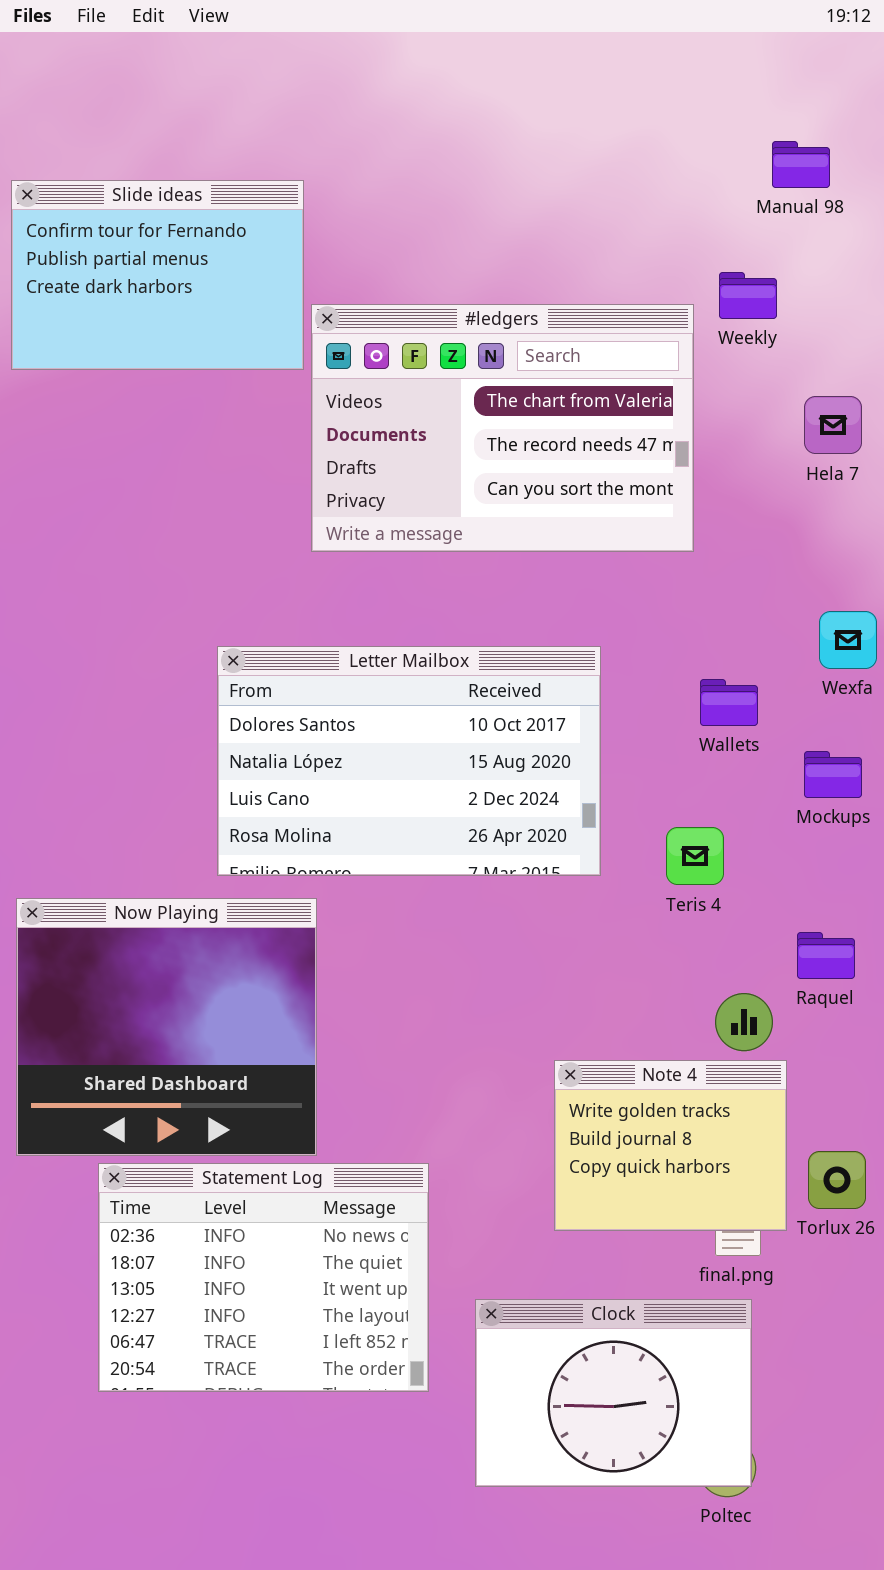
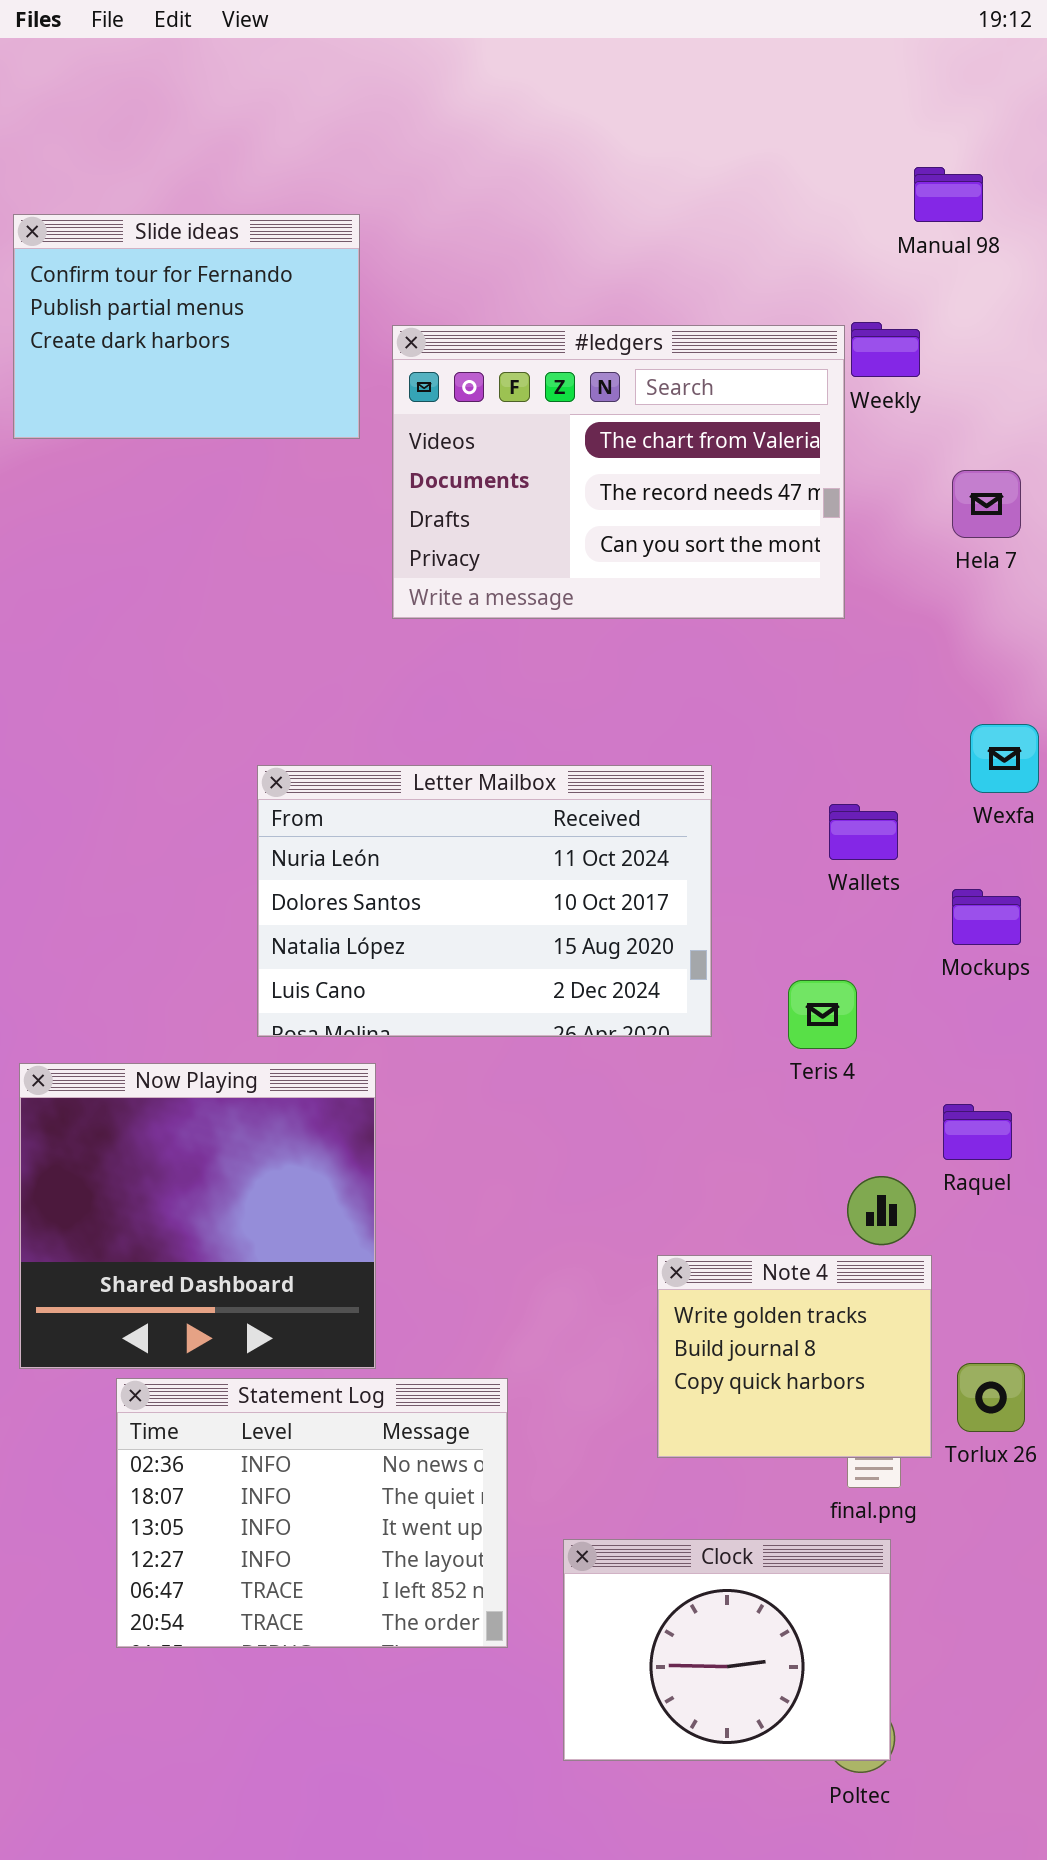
#ledgers: [311,304,694,552] -> [392,325,845,619], moved
Letter Mailbox: [217,646,601,876] -> [257,765,712,1037], scrolled up 1 row

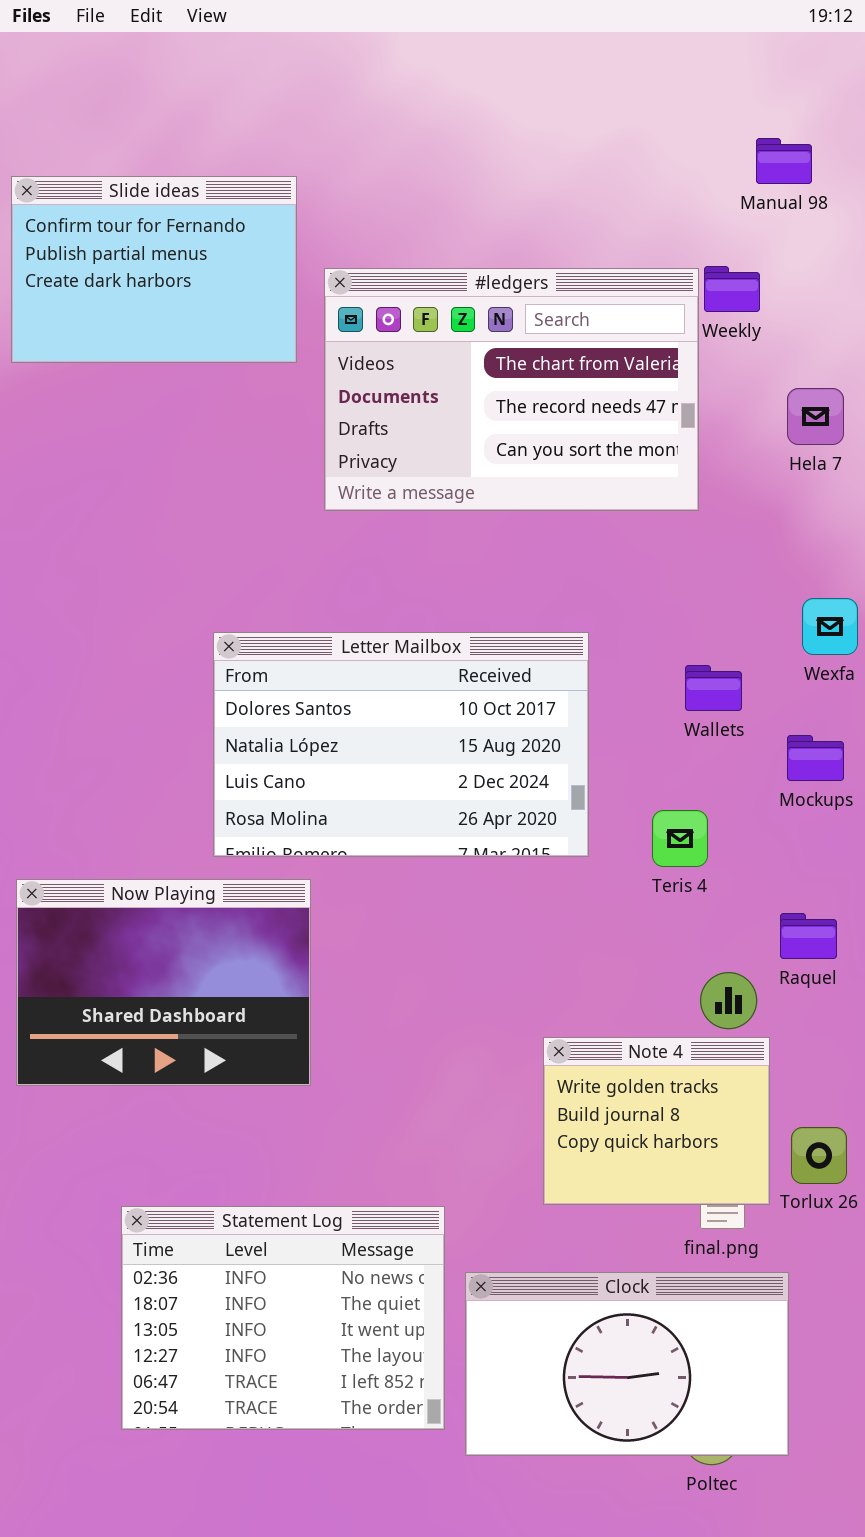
Letter Mailbox: [257,765,712,1037] -> [213,632,589,857], scrolled down 1 row
Now Playing: [19,1063,376,1369] -> [16,879,311,1086], resized
Statement Log: [116,1378,508,1648] -> [121,1206,445,1430], moved
Clock: [563,1539,891,1761] -> [465,1272,789,1456], resized

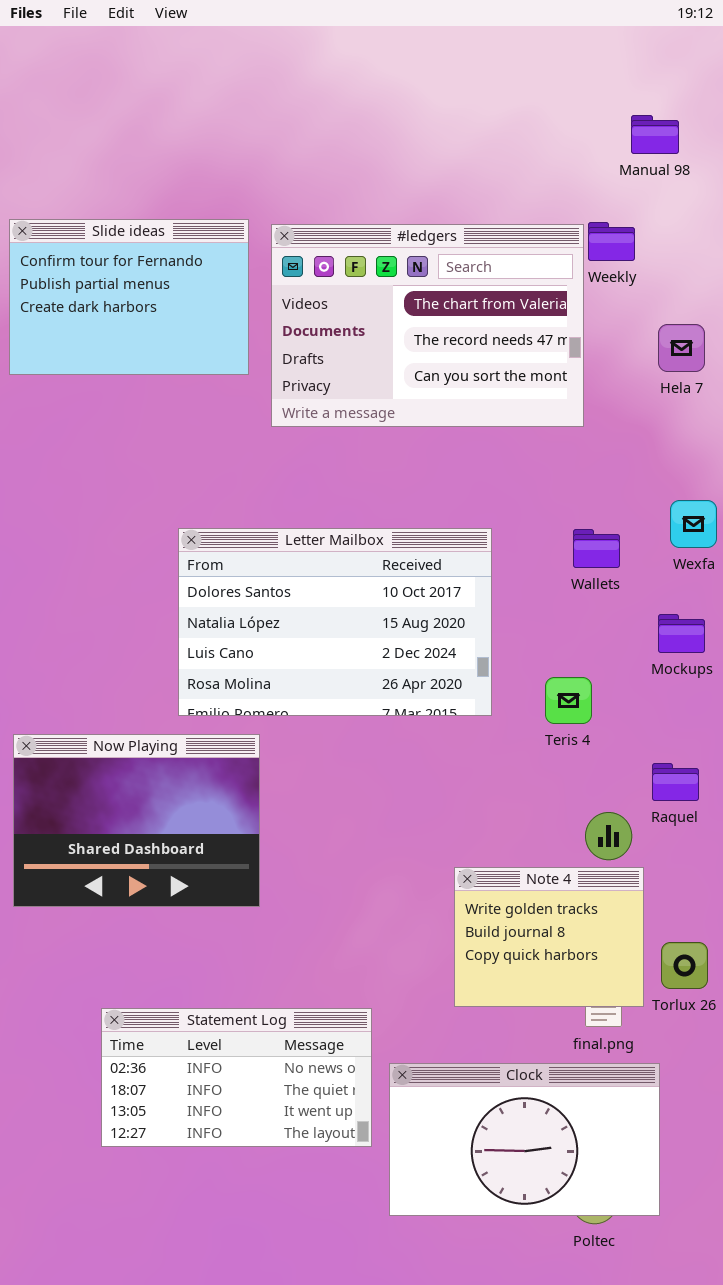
Slide ideas: [11,176,297,363] -> [9,219,249,375], moved
Wallets: [685,665,742,711] -> [573,529,620,568], moved
Statement Log: [121,1206,445,1430] -> [101,1008,372,1147], resized

